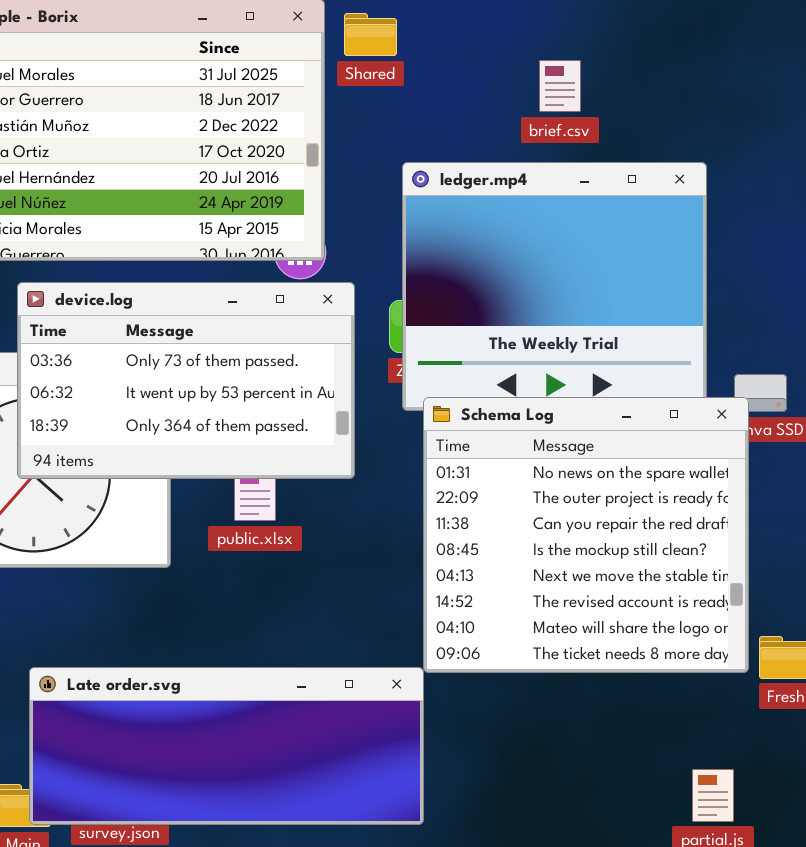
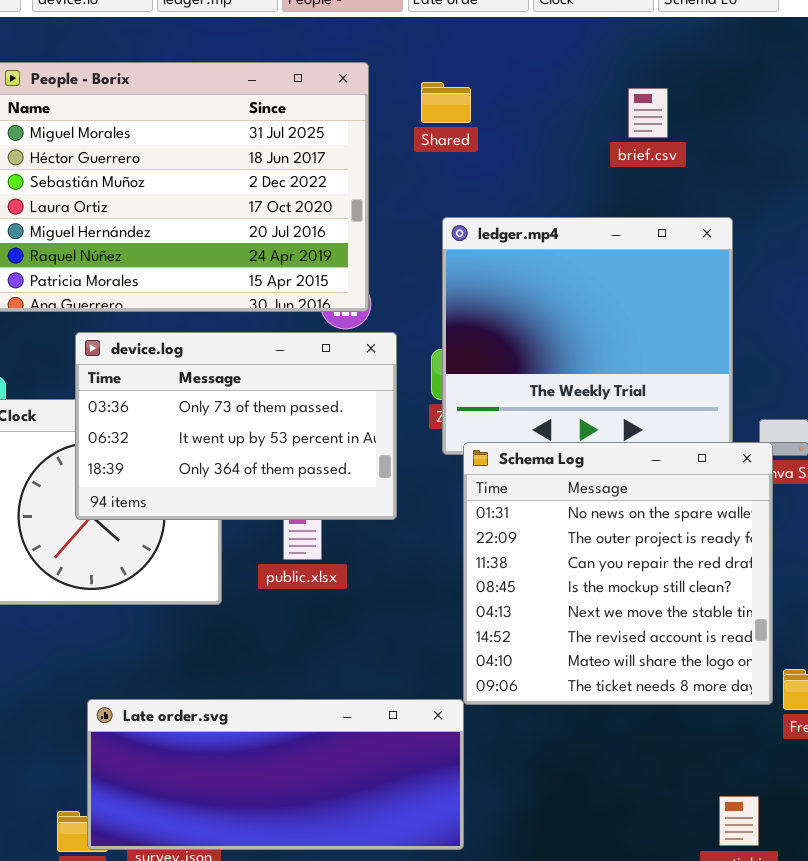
Shared: [344,13,397,56] -> [421,82,471,123], moved
brief.csv: [539,60,581,112] -> [628,88,668,138], moved

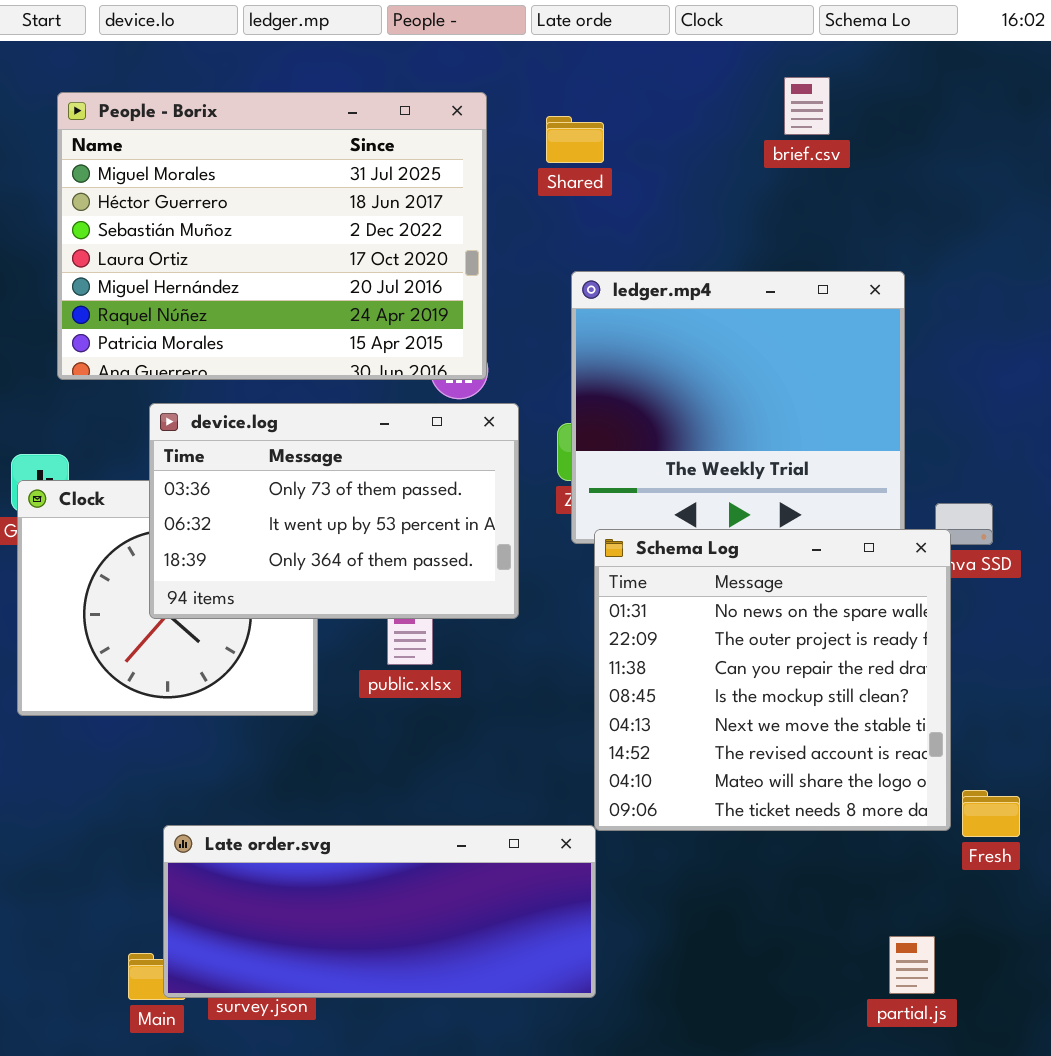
brief.csv: [628,88,668,138] -> [784,77,830,135], moved

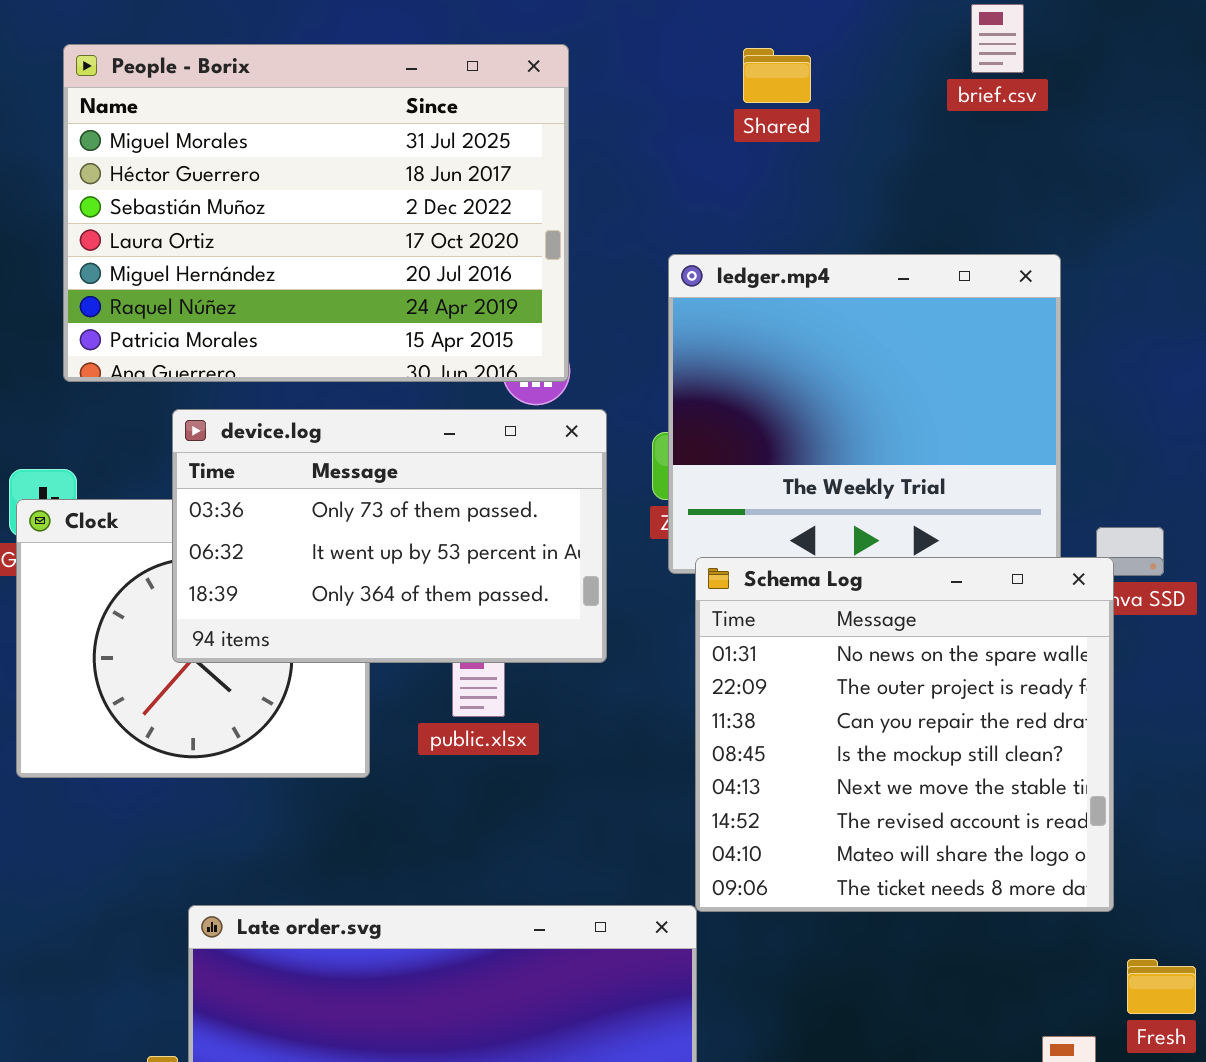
brief.csv: [784,77,830,135] -> [971,4,1024,73], moved
Shared: [546,116,604,163] -> [743,48,811,103], moved
Fresh: [962,790,1020,837] -> [1127,959,1196,1014], moved

